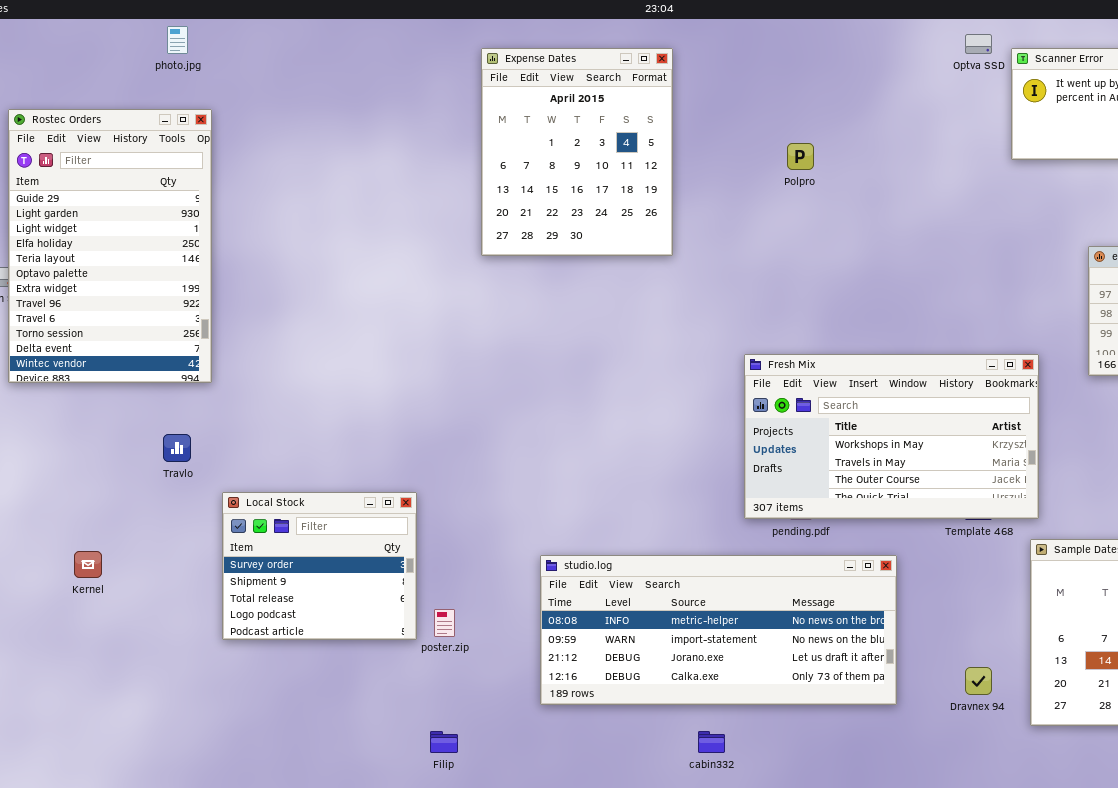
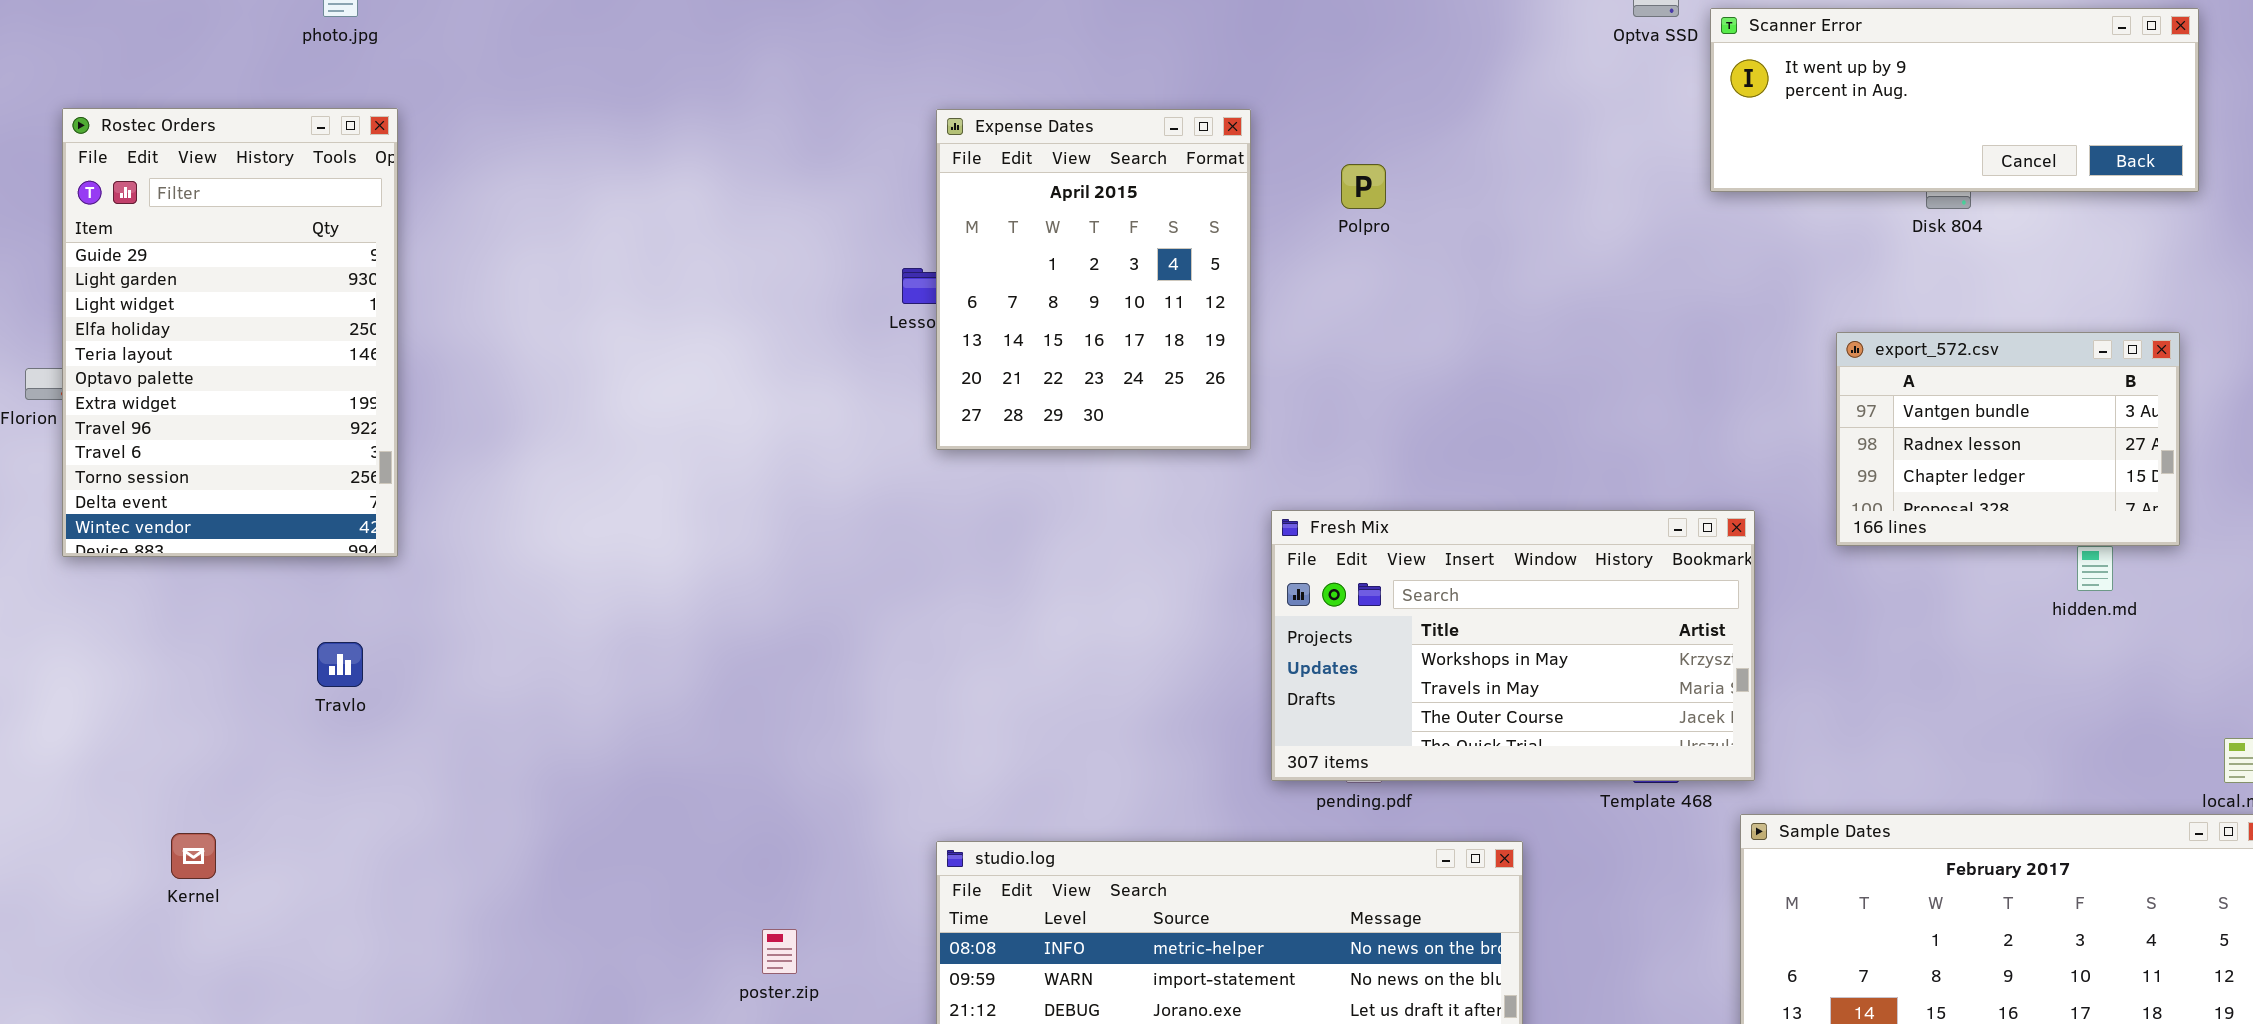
Expense Dates: [481,48,673,256] -> [936,109,1251,450], moved
Local Stock: [222,492,417,640] -> none, closed

